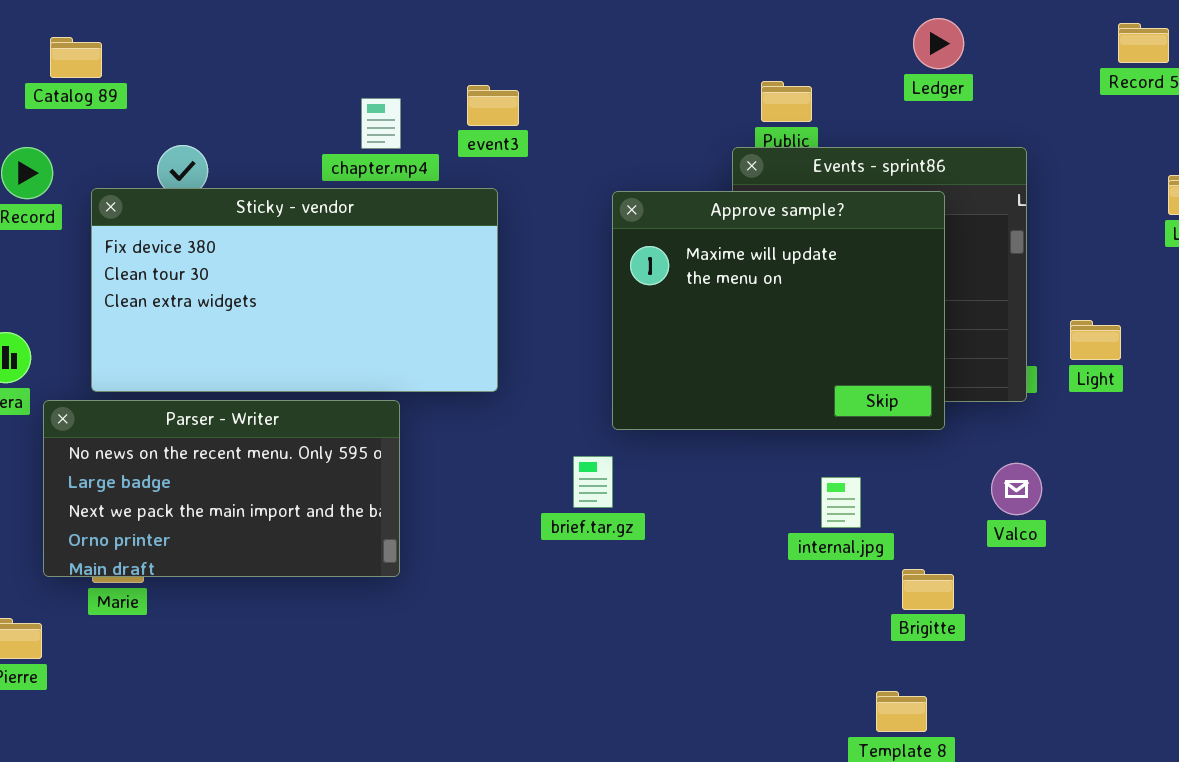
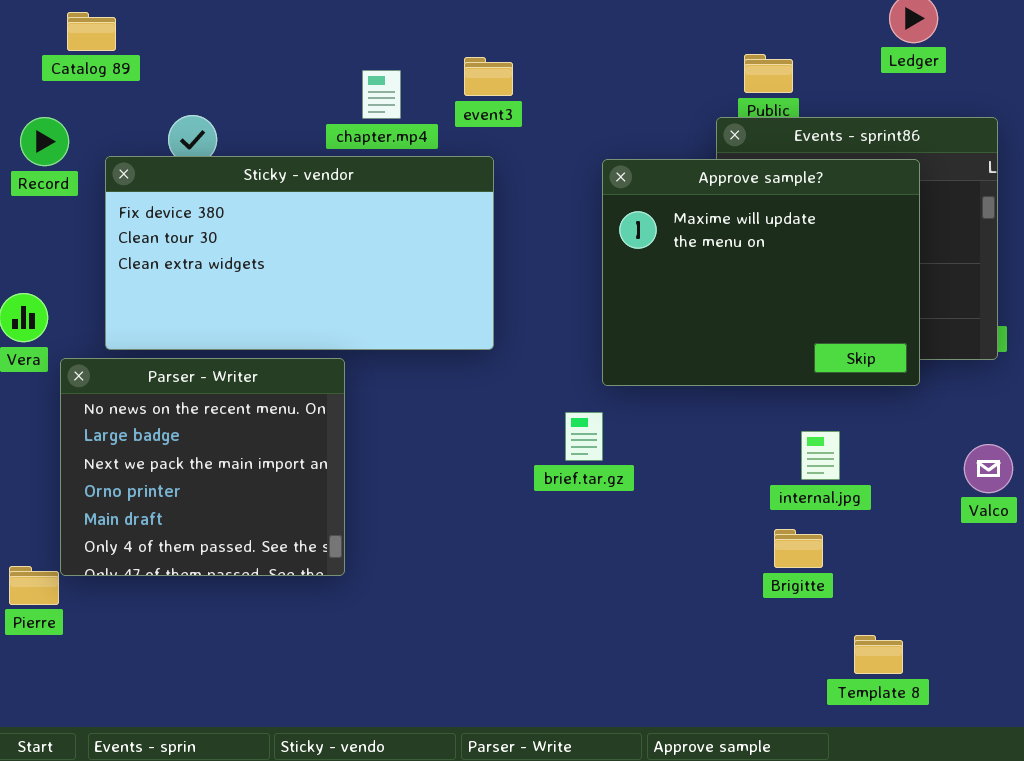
Parser - Writer: [43,400,400,577] -> [60,358,345,576], resized
Valco: [991,463,1042,515] -> [964,444,1013,493], moved
Brigitte: [902,569,954,610] -> [774,529,823,568], moved

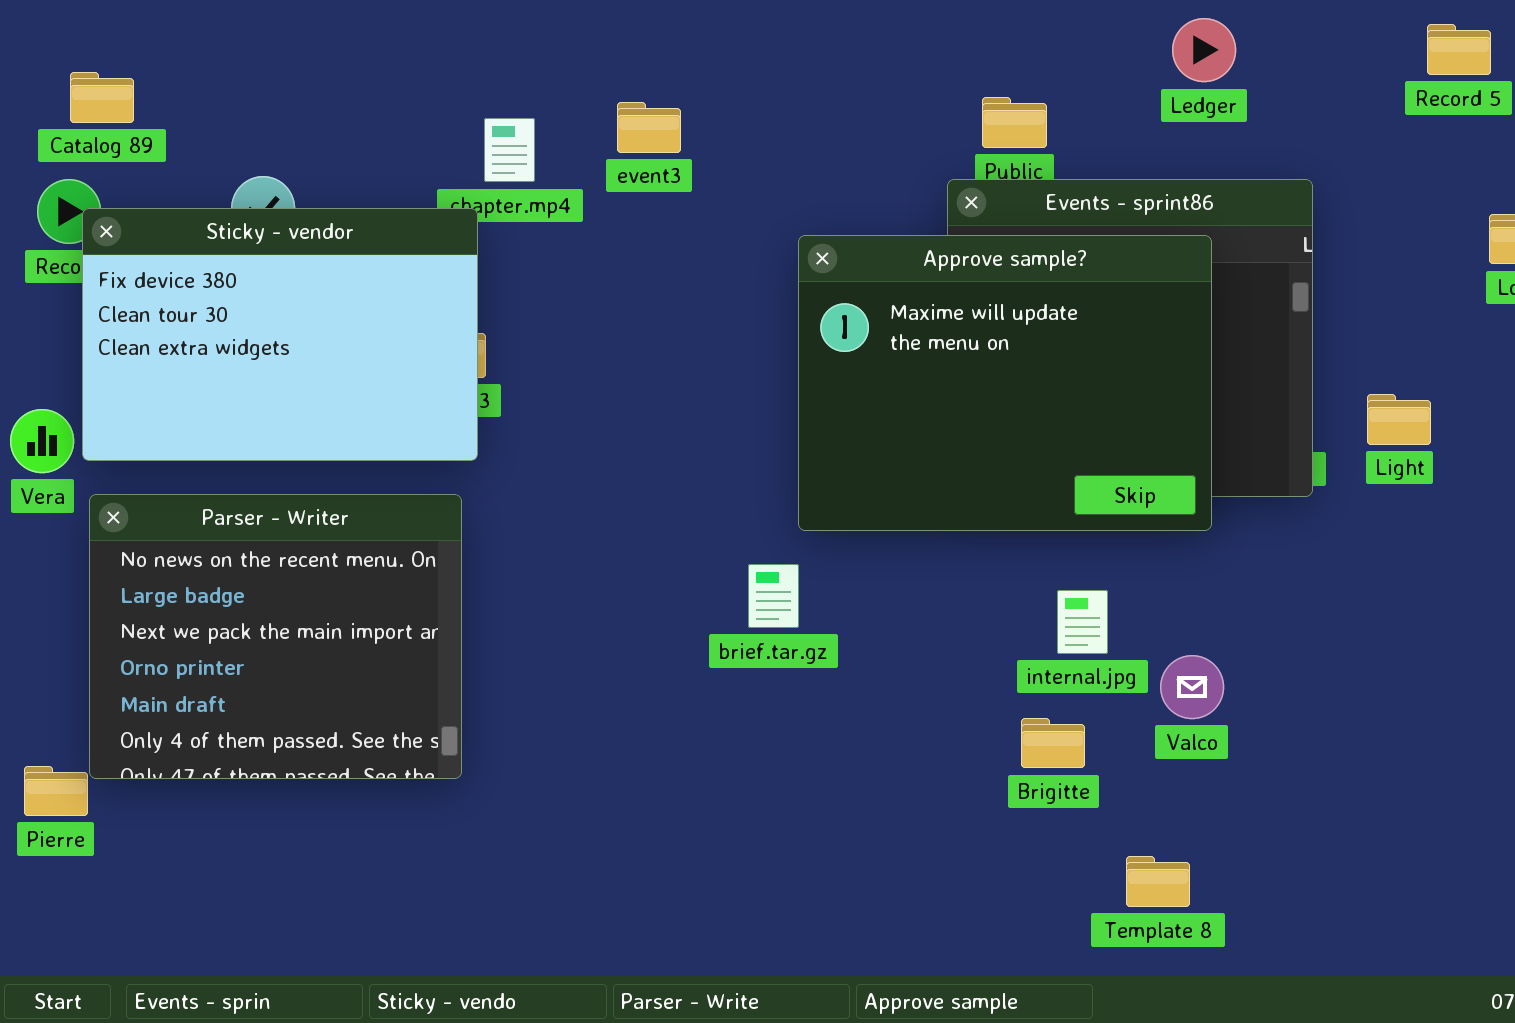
Catalog 89: [67,12,116,51] -> [70,72,134,123], moved
Sticky - vendor: [105,156,494,350] -> [82,208,478,461], moved, resized
Valco: [964,444,1013,493] -> [1160,655,1224,719], moved

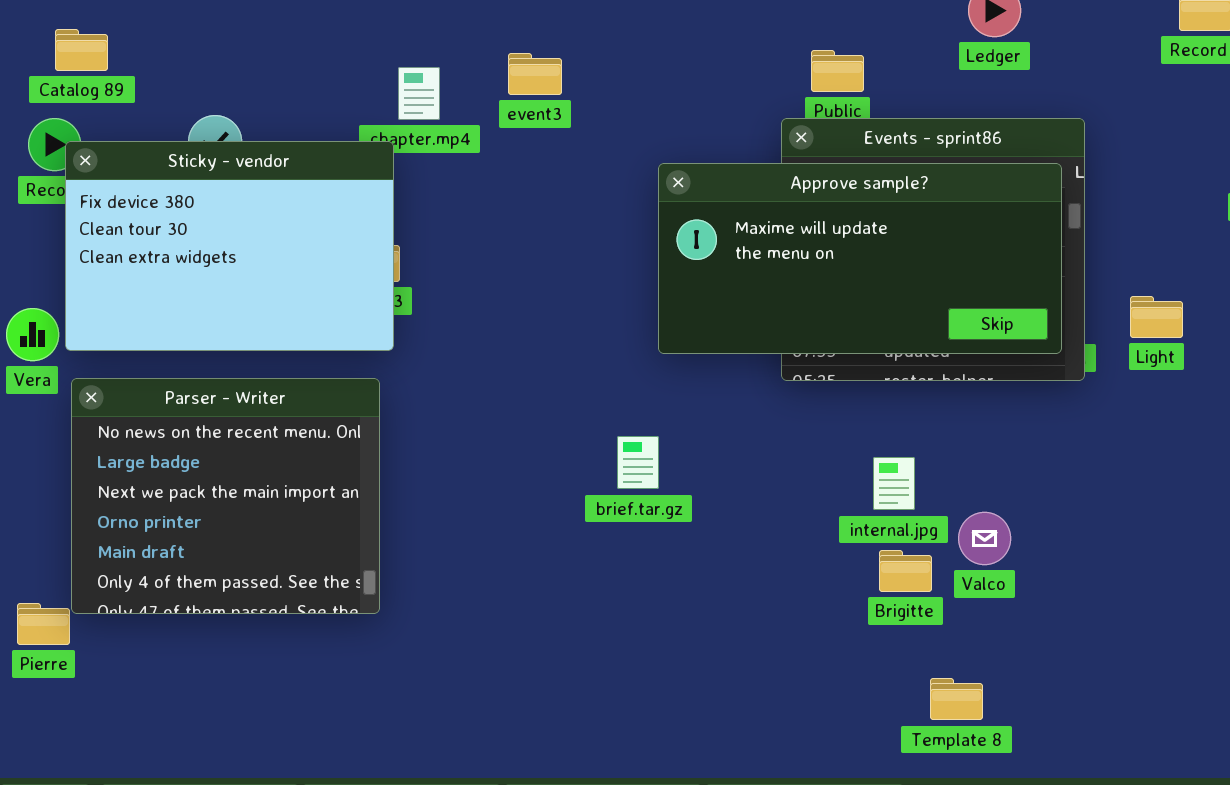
Approve sample?: [798,235,1212,531] -> [658,163,1062,354], resized
Brigitte: [1021,718,1085,768] -> [879,550,932,592], moved

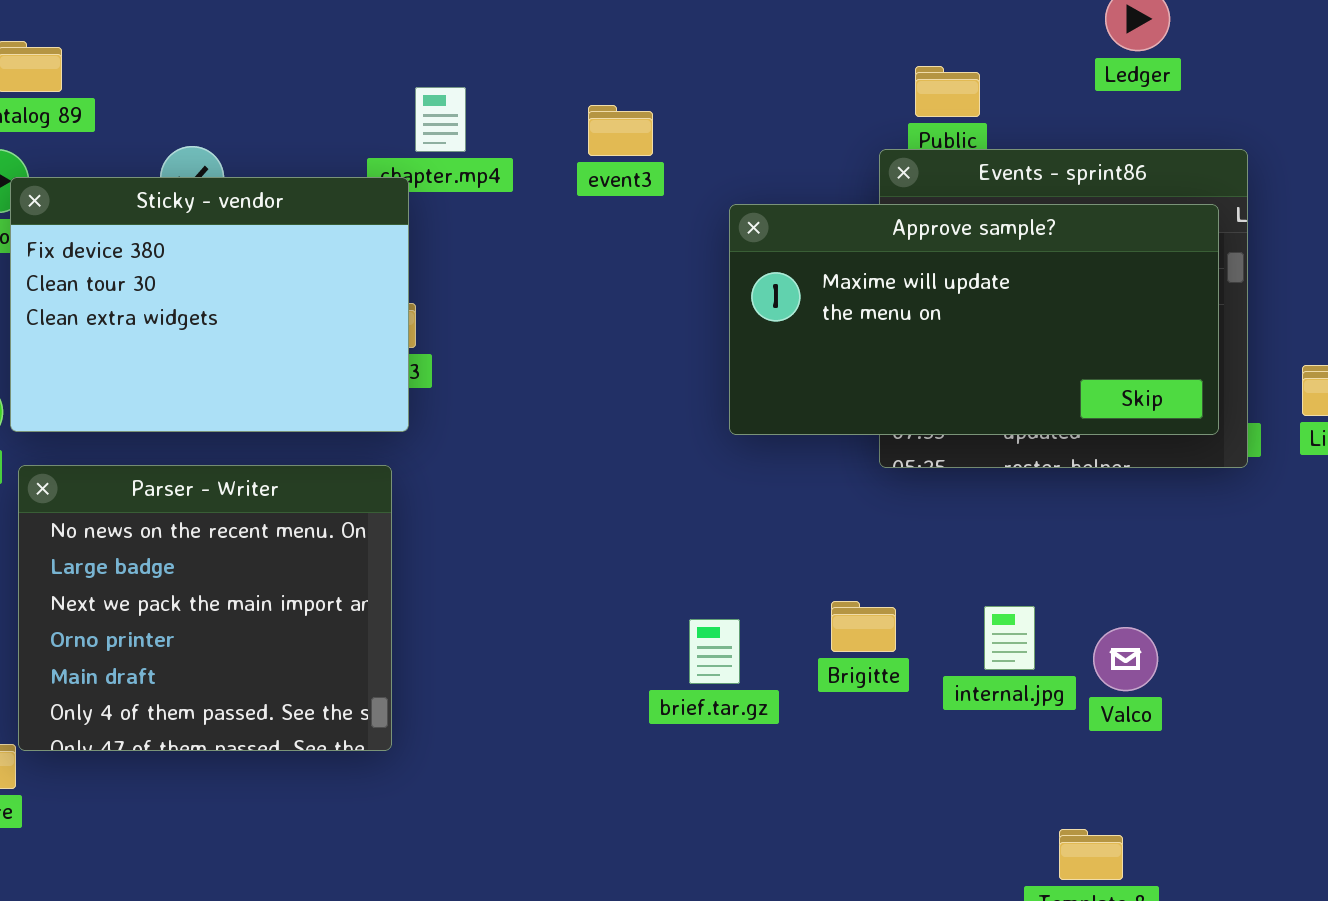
event3: [508,53,562,95] -> [588,105,653,156], moved
brief.tar.gz: [617,436,659,489] -> [689,619,740,684], moved
internal.jpg: [873,457,915,510] -> [984,606,1035,670], moved
Brigitte: [879,550,932,592] -> [831,601,896,652], moved

